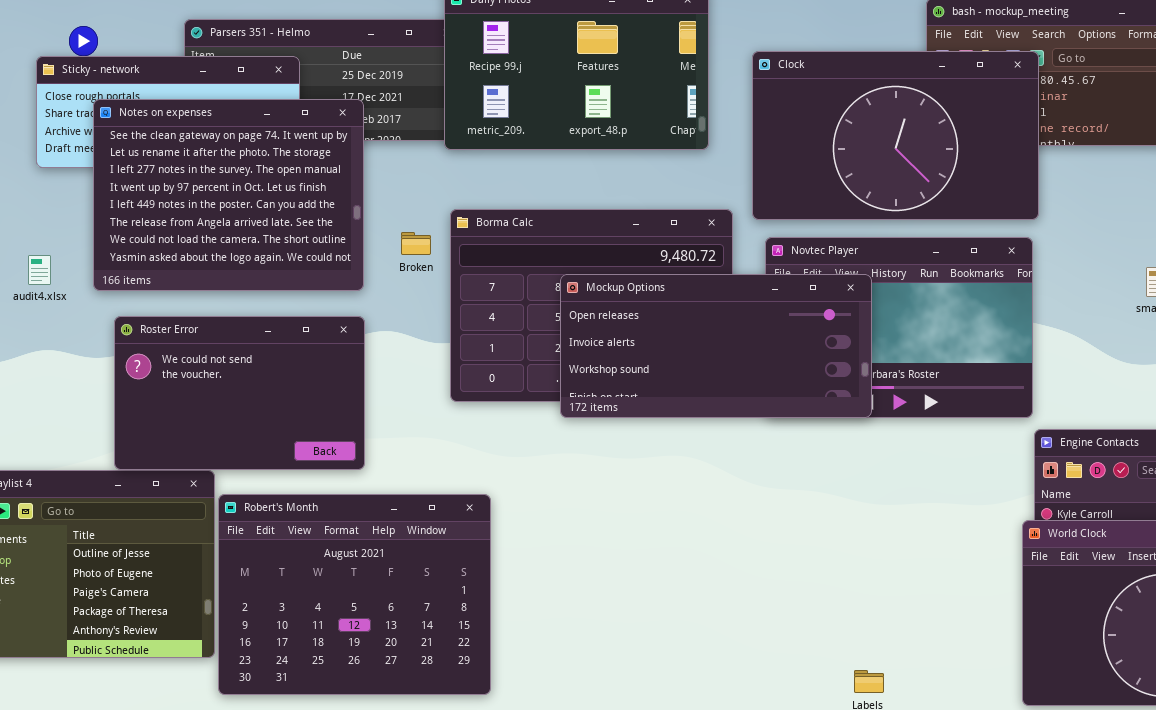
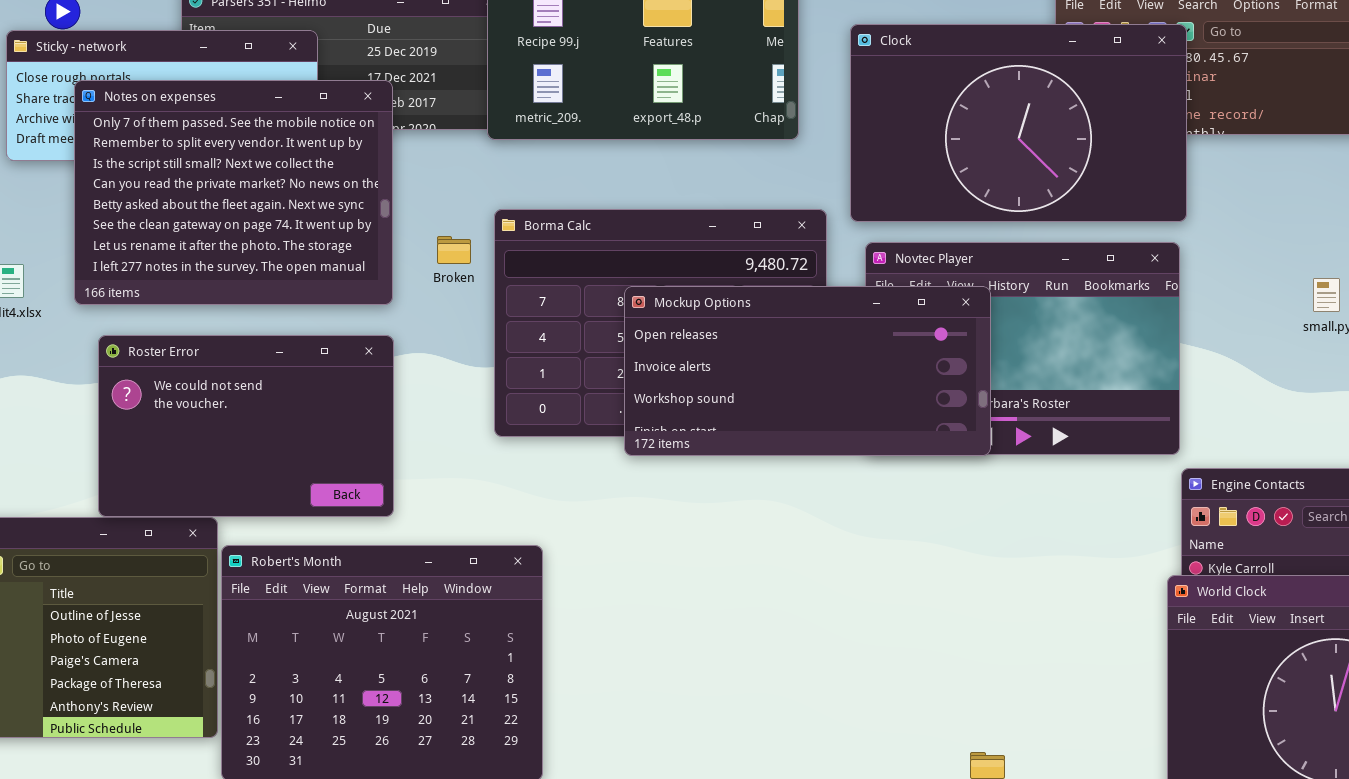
Notes on expenses: [93,99,364,291] -> [74,80,393,305], scrolled up 5 rows

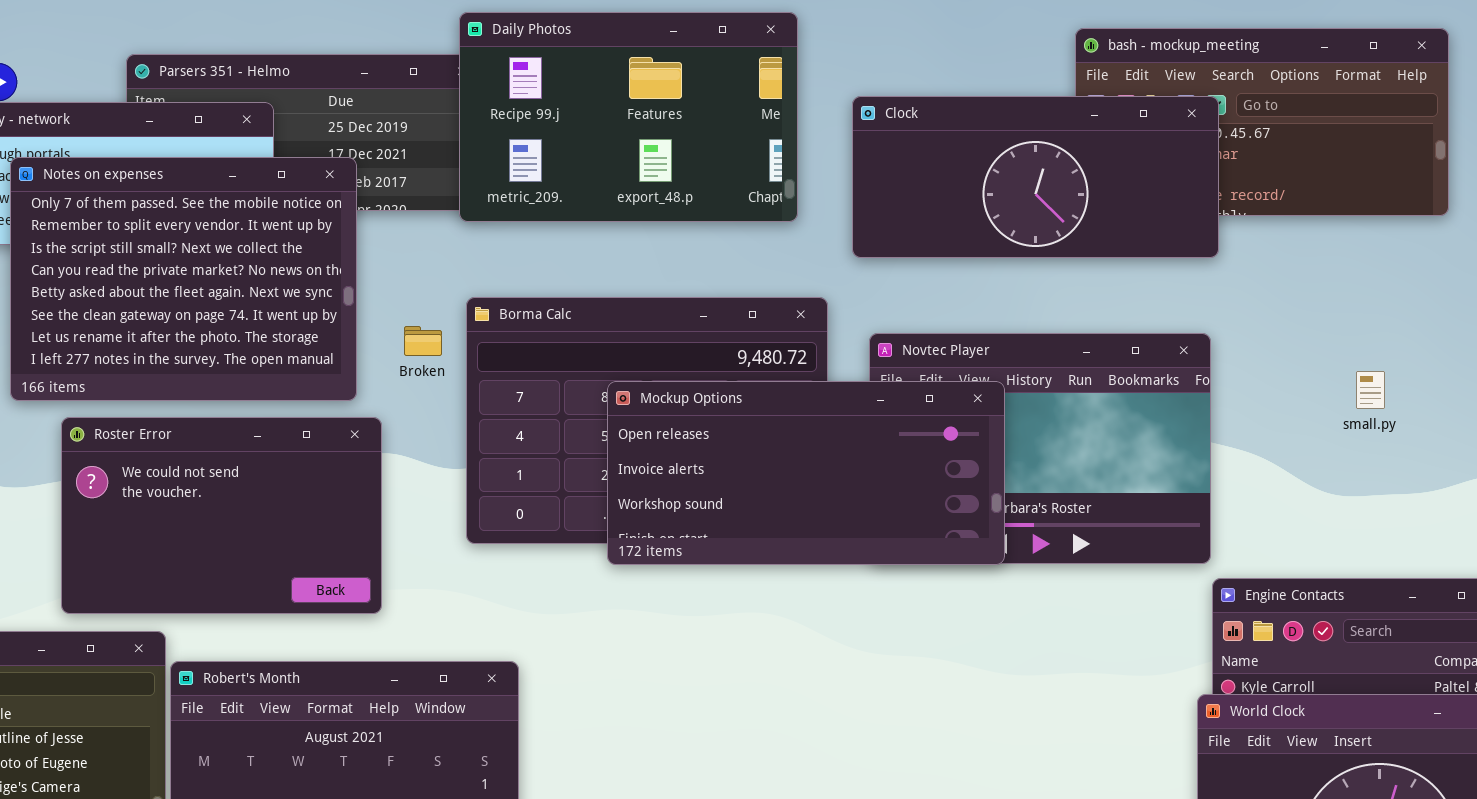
Clock: [850,24,1187,222] -> [852,96,1219,258], resized
Roster Error: [98,335,394,517] -> [61,417,382,614], moved

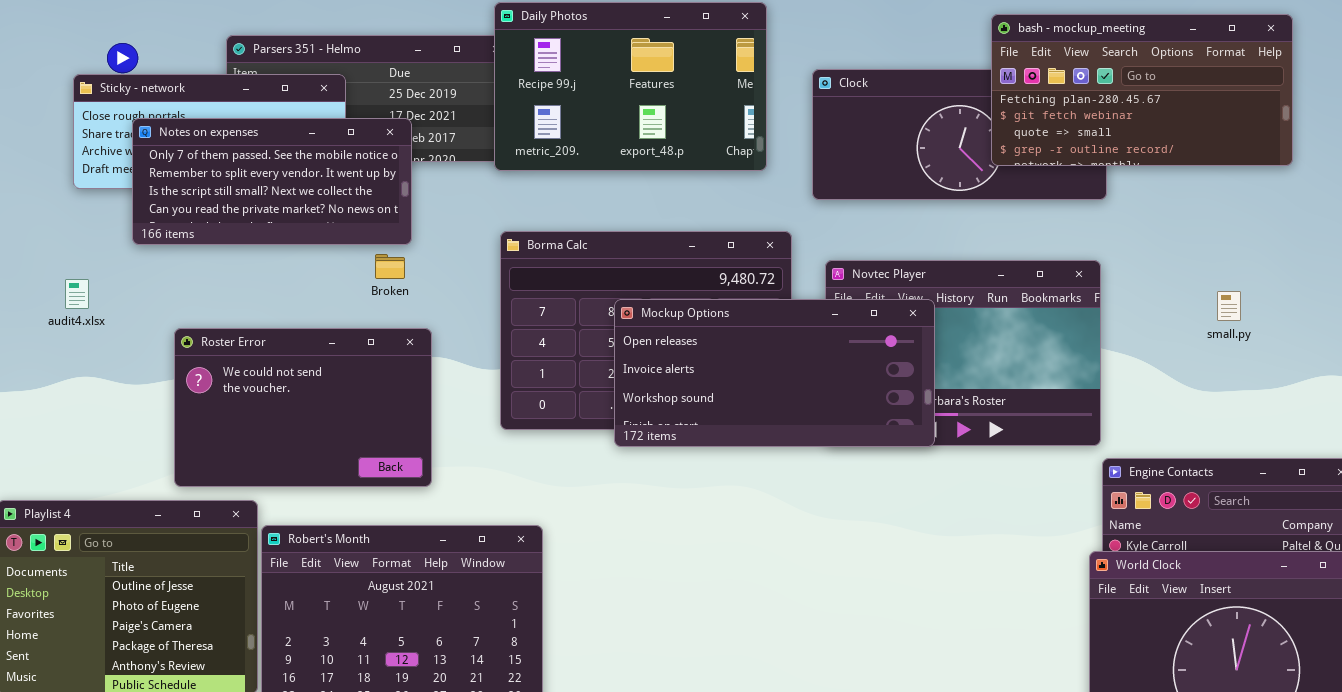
bash - mockup_meeting: [1075,28,1449,216] -> [991,14,1293,166], raised
Notes on expenses: [10,157,357,401] -> [132,118,412,245], resized
Broken: [404,326,442,356] -> [375,254,405,279], moved

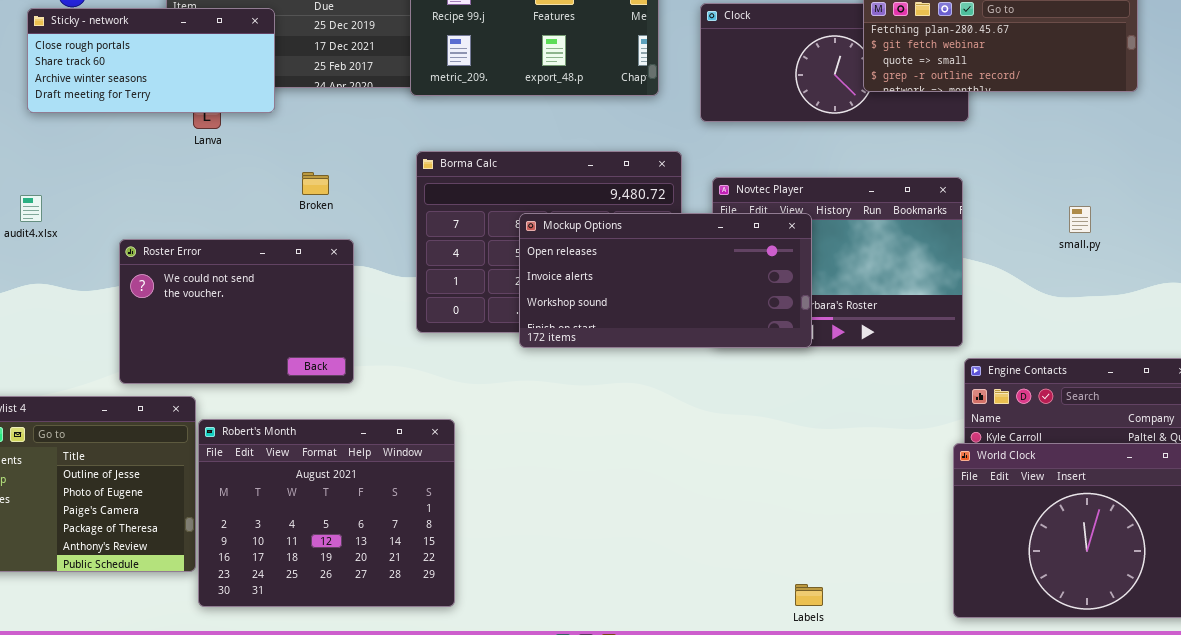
Notes on expenses: [132,118,412,245] -> none, closed

